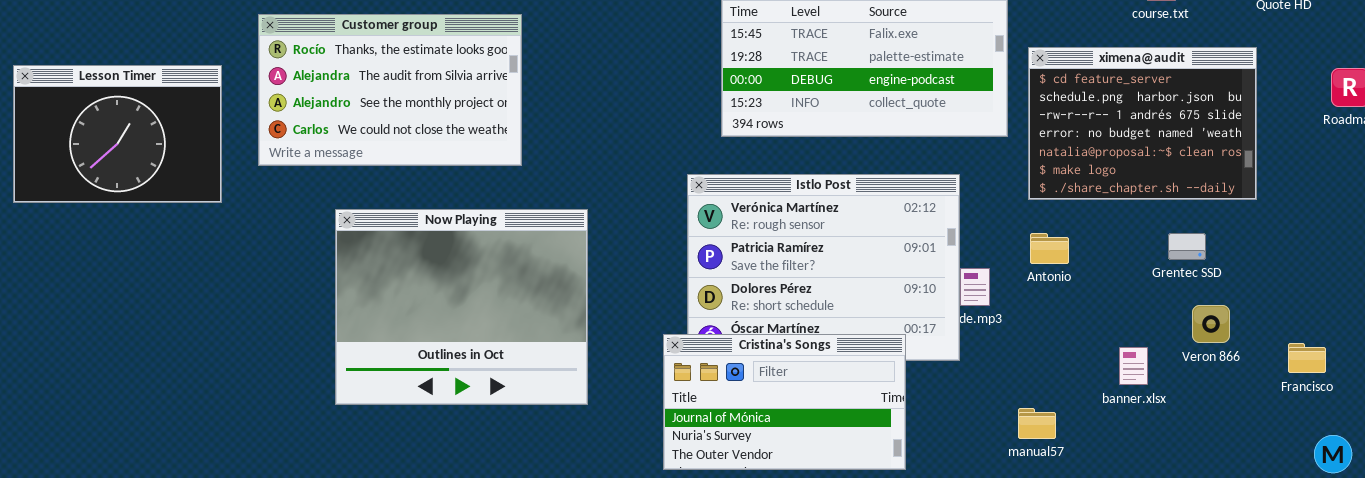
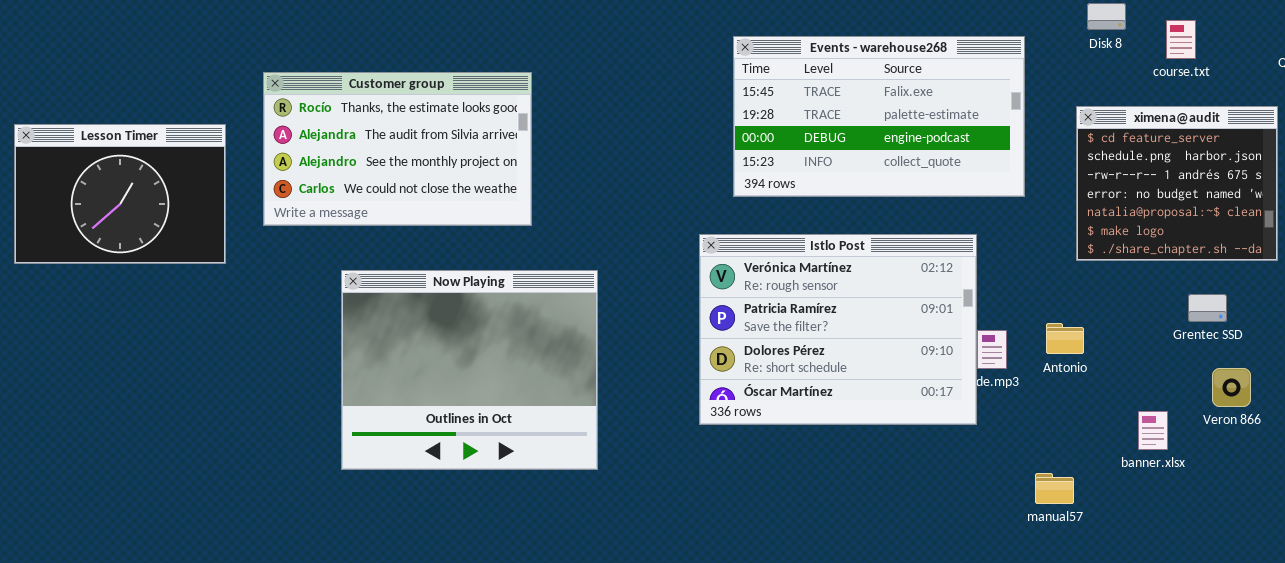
ximena@audit: [1028,47,1257,200] -> [1076,106,1278,261], resized
Antonio: [1030,233,1069,264] -> [1046,323,1084,354], moved
Cristina's Songs: [663,334,906,470] -> none, closed

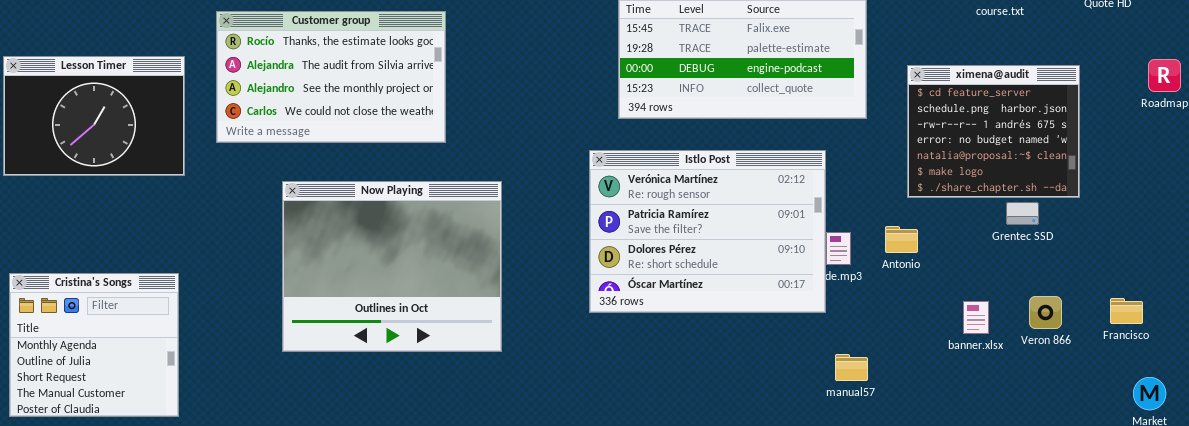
ximena@audit: [1076,106,1278,261] -> [907,65,1080,198], moved
Veron 866: [1212,368,1251,407] -> [1029,296,1062,329], moved
Cristina's Songs: none -> [9,273,179,417], opened
manual57: [1035,473,1074,504] -> [835,354,868,381], moved

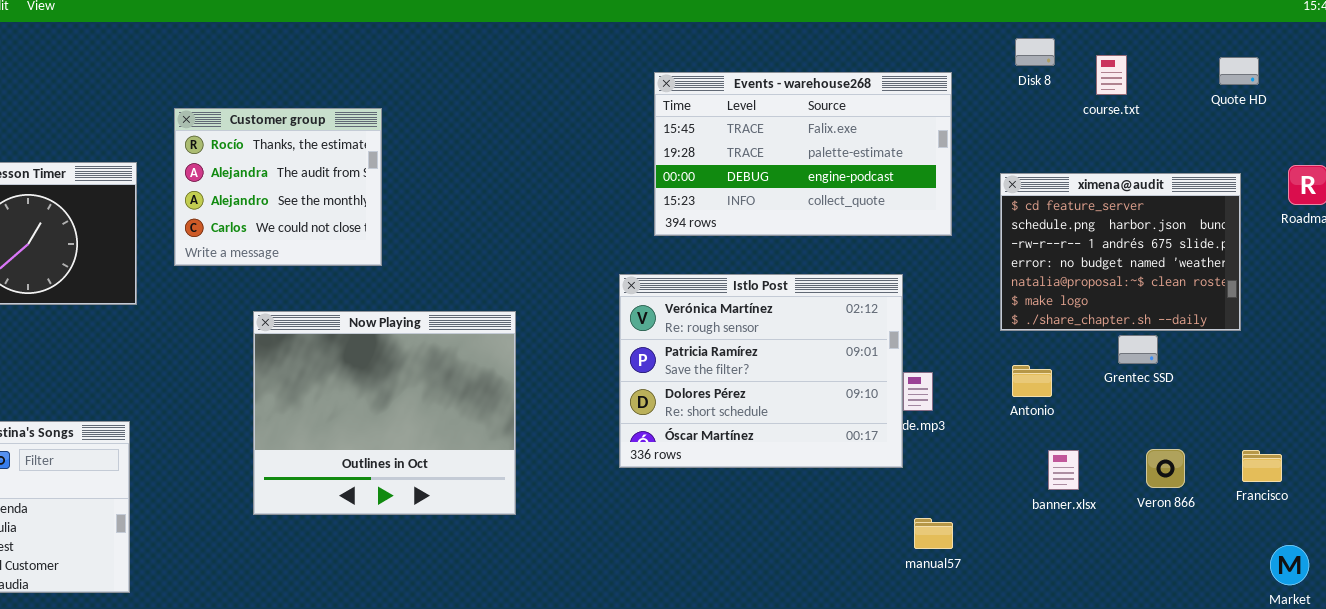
Customer group: [216,11,446,143] -> [174,108,382,266], resized
ximena@audit: [907,65,1080,198] -> [1000,173,1241,331], resized
Antonio: [885,226,918,253] -> [1012,365,1052,397], moved
banner.xlsx: [963,301,989,334] -> [1048,450,1079,490], moved

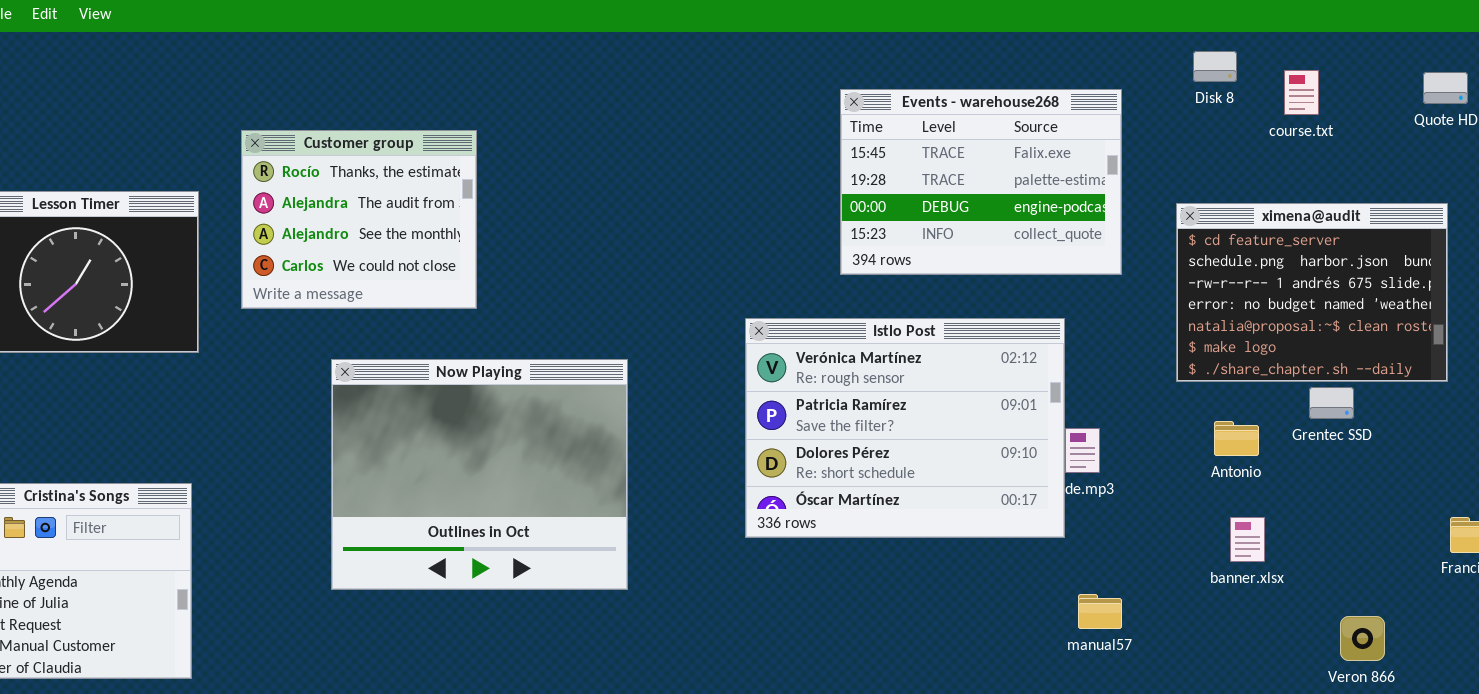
Events - warehouse268: [654,72,952,236] -> [840,89,1122,275], resized
Antonio: [1012,365,1052,397] -> [1214,421,1259,456], moved
Veron 866: [1146,449,1185,488] -> [1340,616,1385,661], moved

